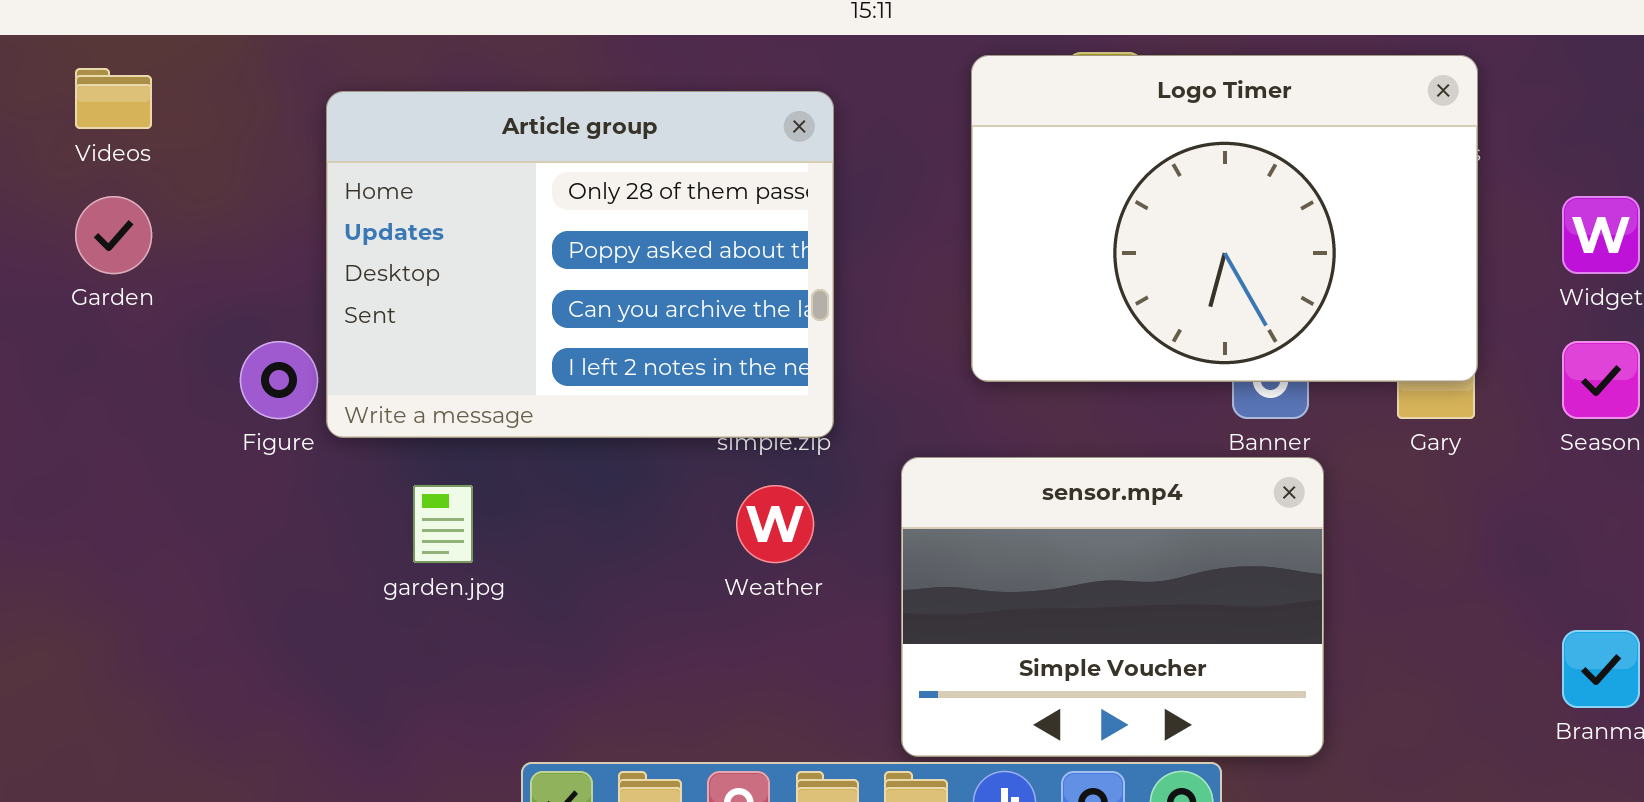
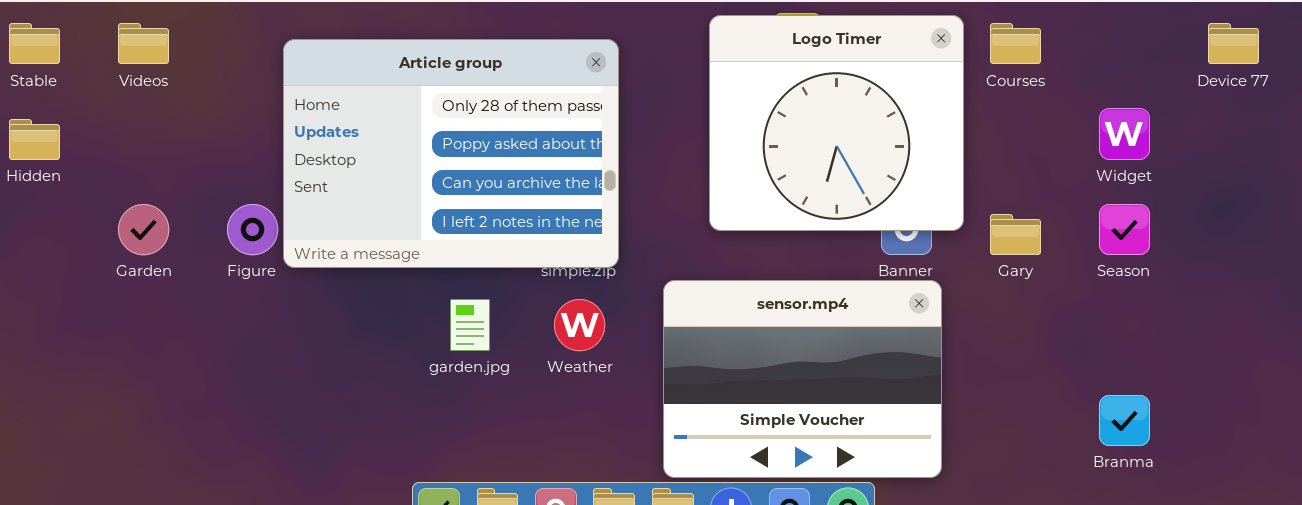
Logo Timer: [971,55,1478,382] -> [709,15,964,231], resized
Garden: [75,196,152,274] -> [118,204,169,255], moved
garden.jpg: [413,485,473,563] -> [450,299,490,351], moved

